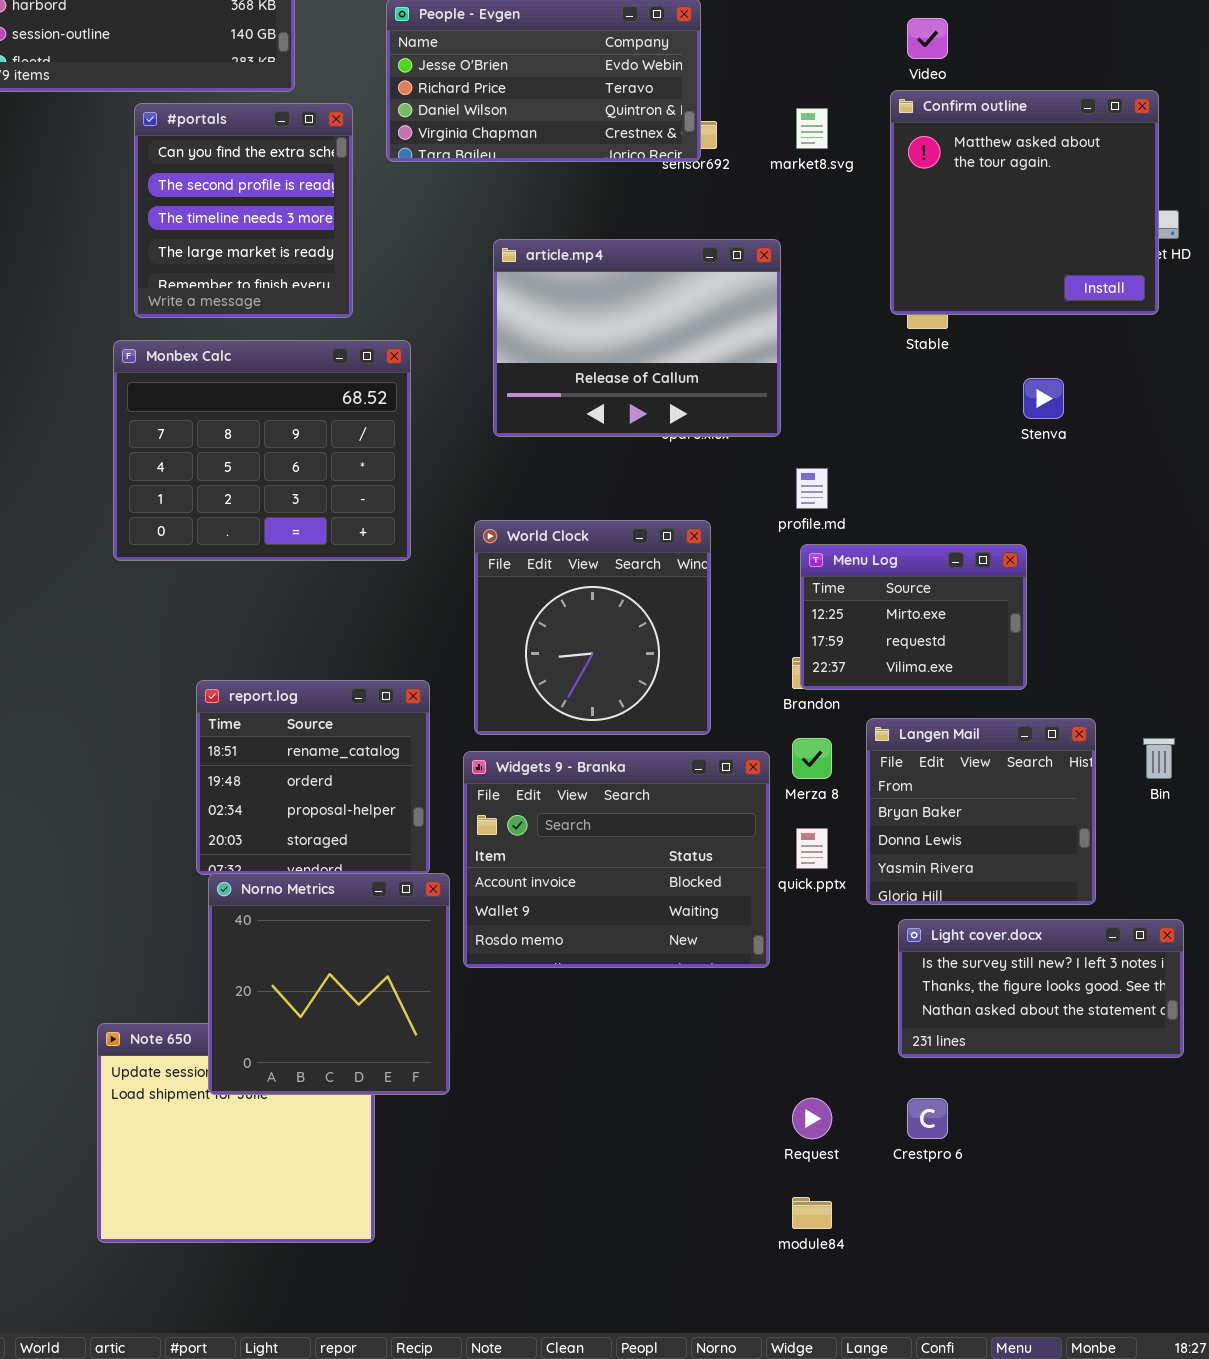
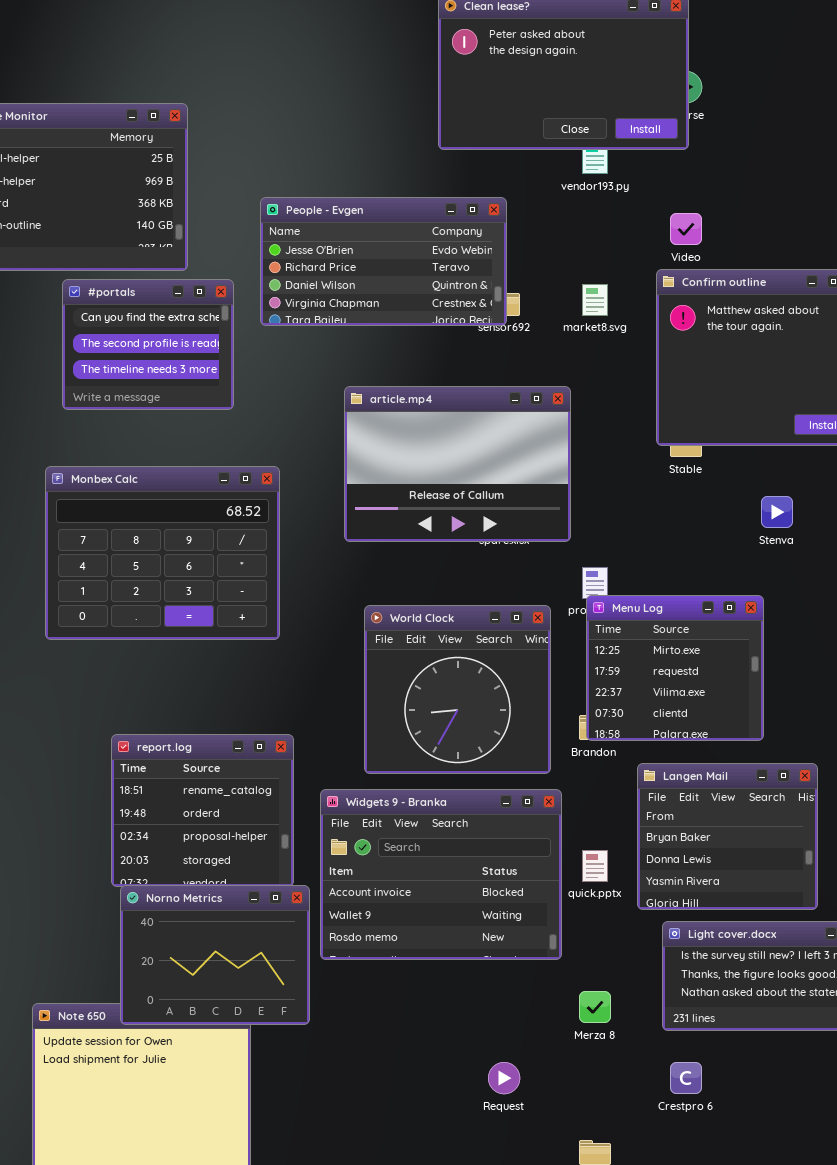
#portals: [134,103,353,318] -> [62,279,234,410], resized
World Clock: [474,520,711,735] -> [364,605,551,774], moved
Menu Log: [800,544,1027,690] -> [586,595,764,741], resized
Merza 8: [792,738,832,779] -> [579,991,611,1023], moved
Norno Metrics: [208,873,450,1095] -> [120,885,310,1025], resized
Request: [792,1098,832,1139] -> [488,1062,520,1094], moved

